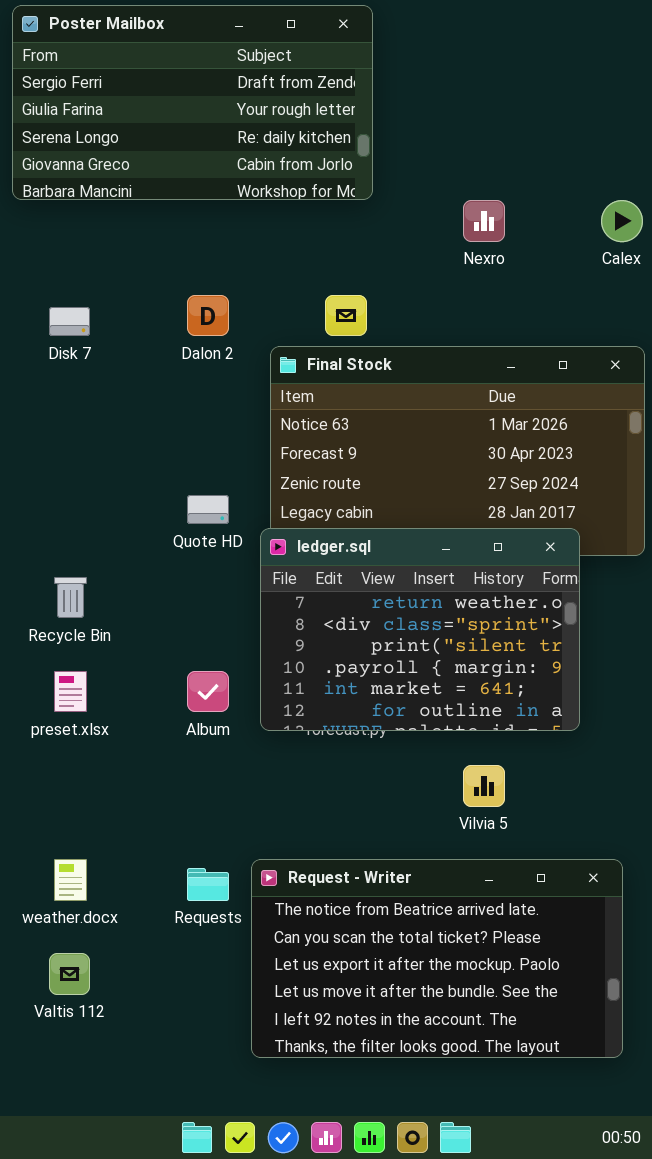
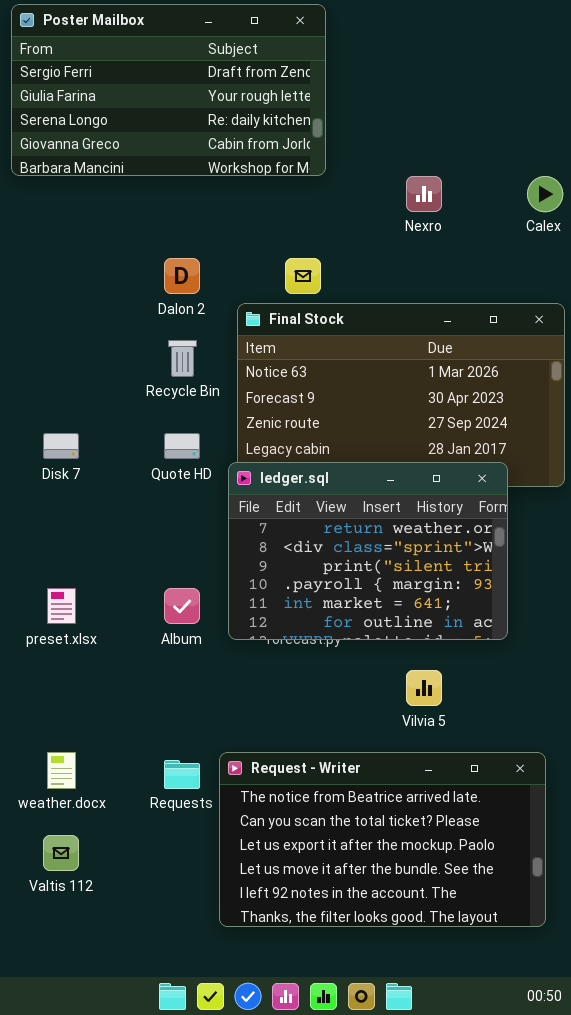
Disk 7: [49,307,90,336] -> [43,433,79,459], moved
Recycle Bin: [54,577,87,618] -> [168,340,197,377], moved

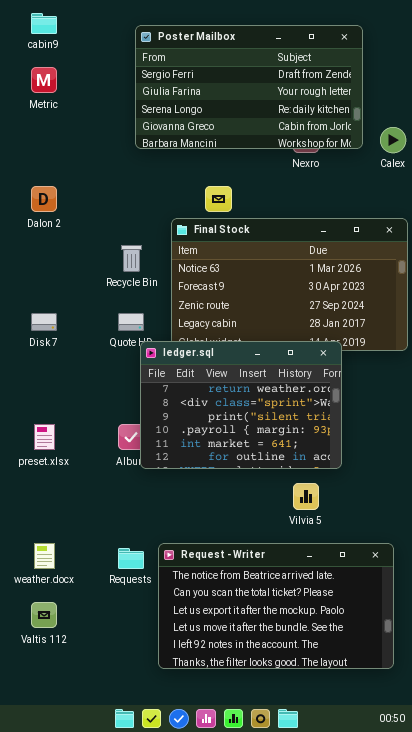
Poster Mailbox: [11,4,326,176] -> [135,25,363,149], moved
Dalon 2: [164,258,200,294] -> [31,186,57,212], moved
ledger.sql: [228,462,508,640] -> [140,341,342,469], moved

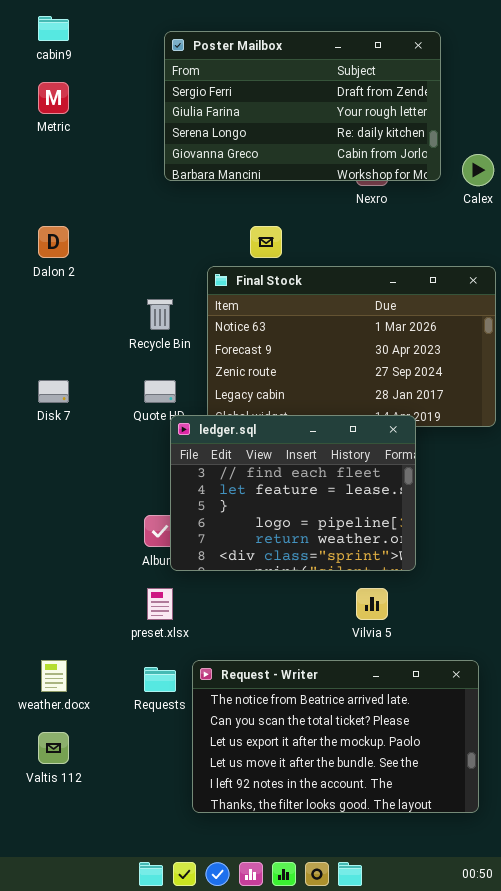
ledger.sql: [140,341,342,469] -> [170,415,416,571], scrolled up 4 rows
preset.xlsx: [34,424,55,450] -> [147,588,173,620], moved

